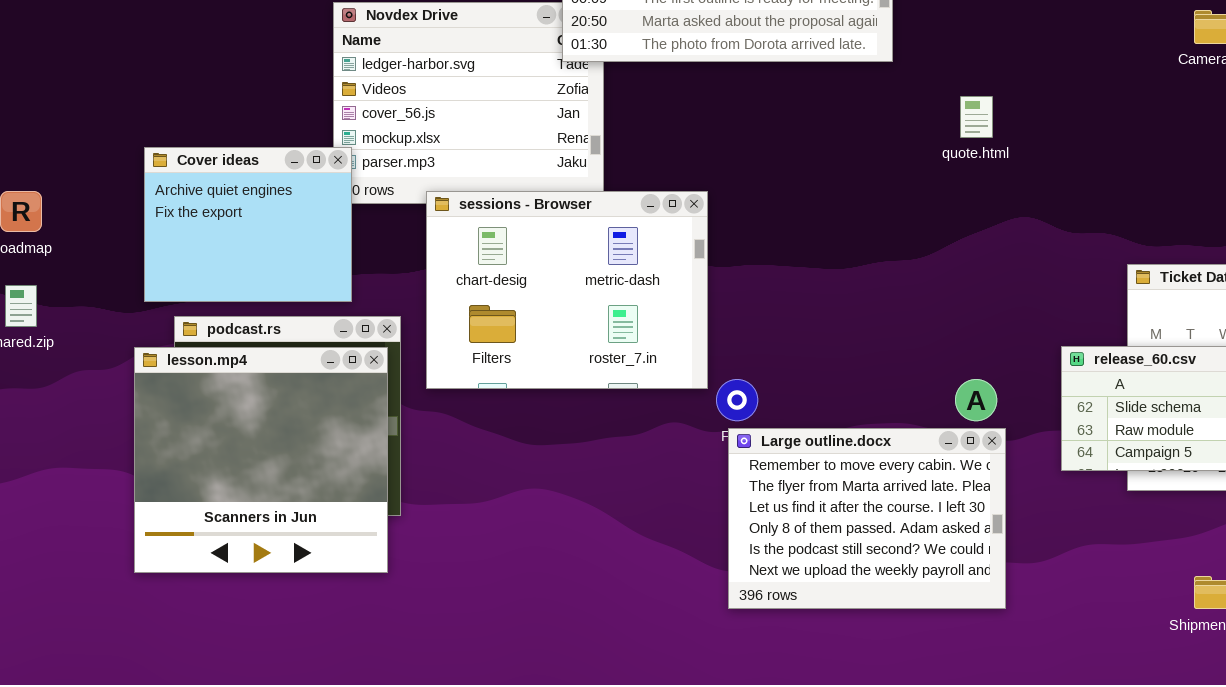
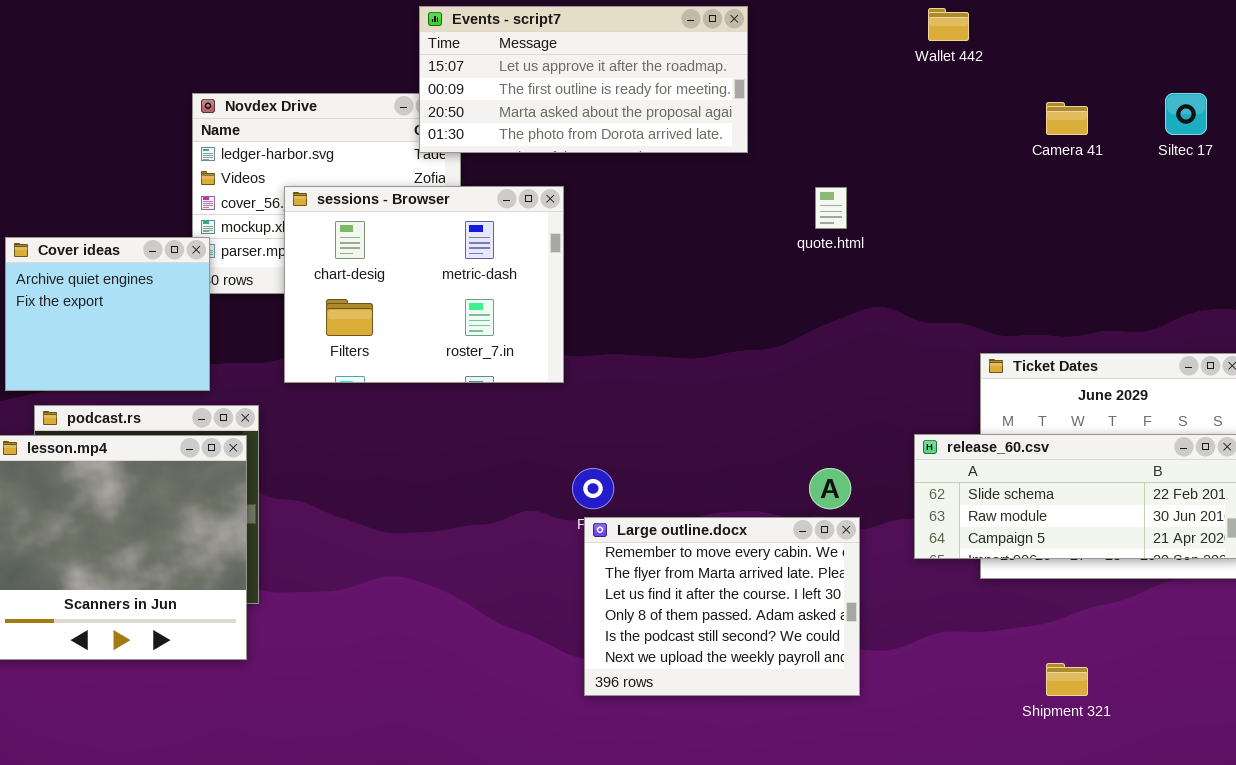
sessions - Browser: [426,191,708,389] -> [284,186,564,383], moved

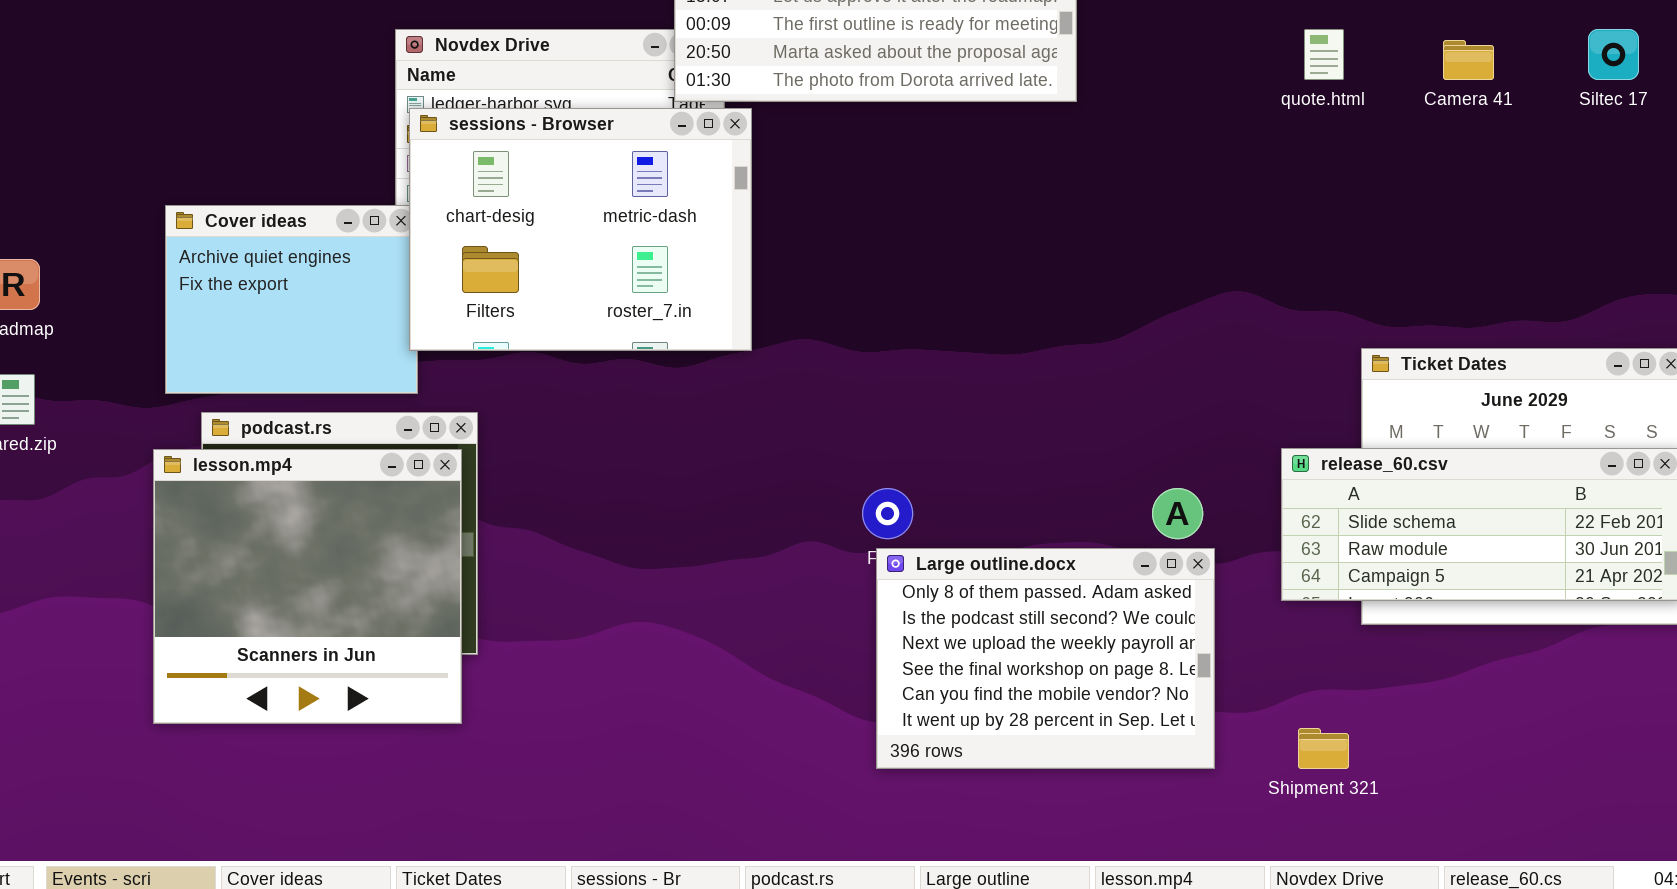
sessions - Browser: [284,186,564,383] -> [409,108,752,351], moved
quote.html: [815,187,847,229] -> [1304,29,1344,80], moved
Large outline.docx: [584,517,860,696] -> [876,548,1215,769], scrolled down 3 rows
Shipment 321: [1046,663,1088,696] -> [1298,728,1349,769], moved

